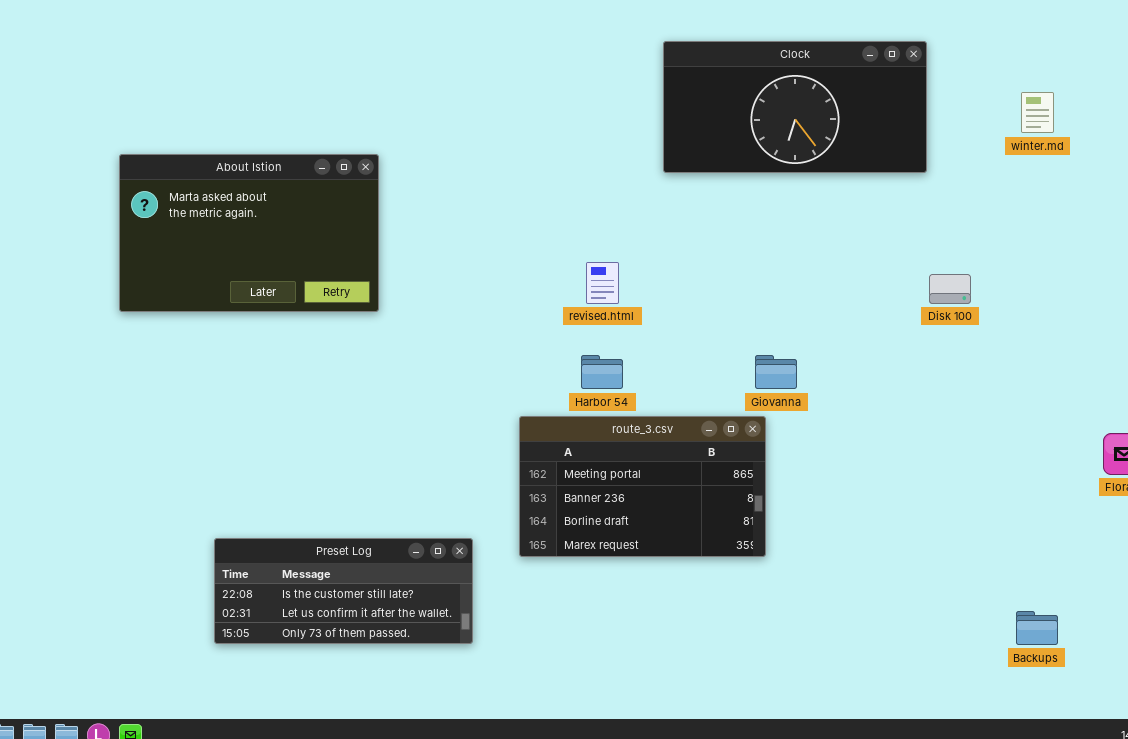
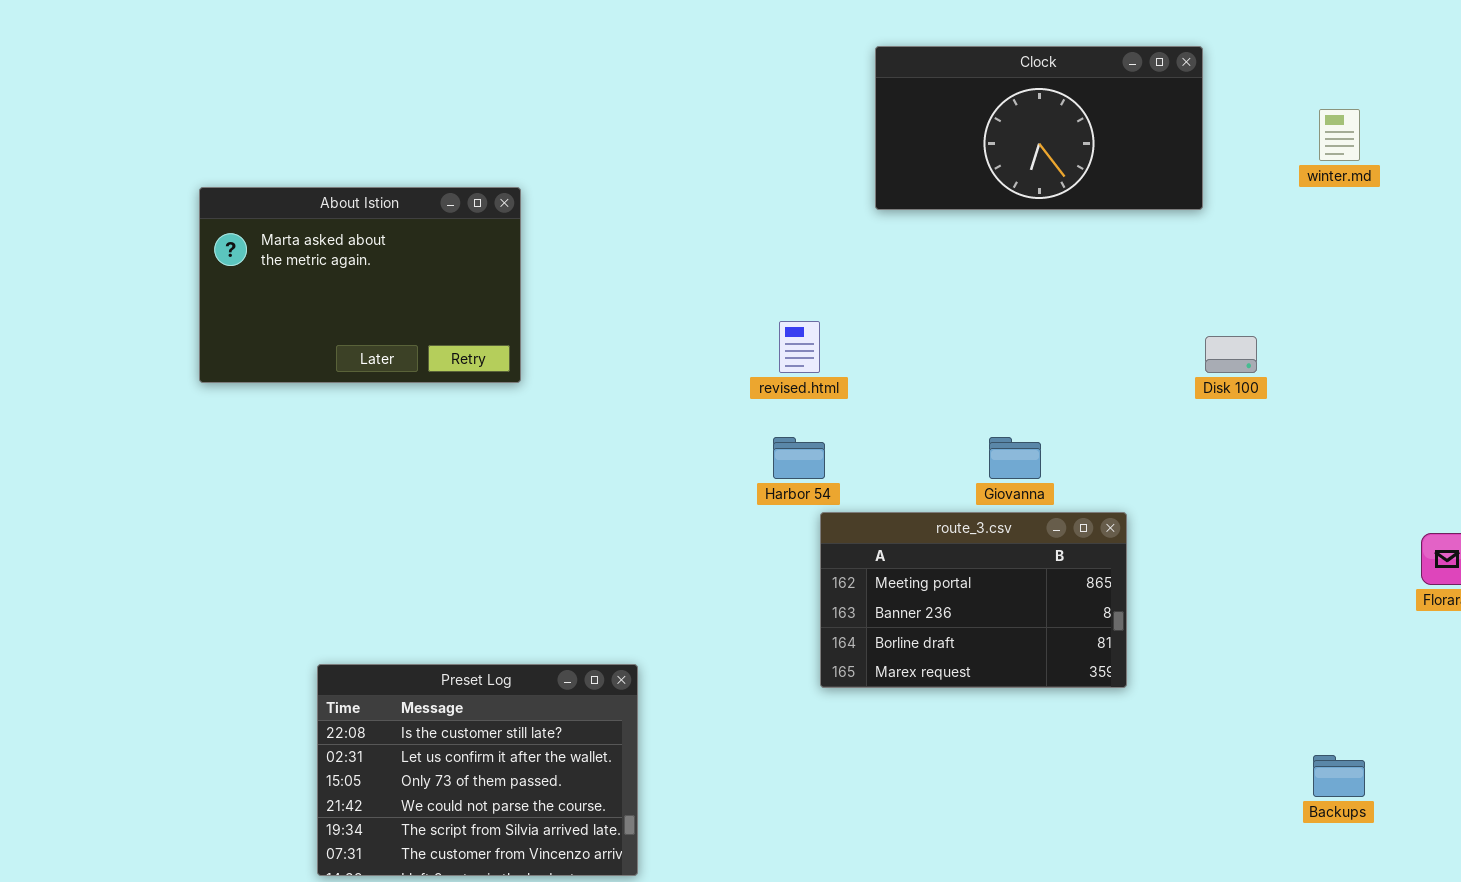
route_3.csv: [519,416,766,557] -> [820,512,1127,688], moved
Preset Log: [214,538,473,644] -> [317,664,638,876], resized

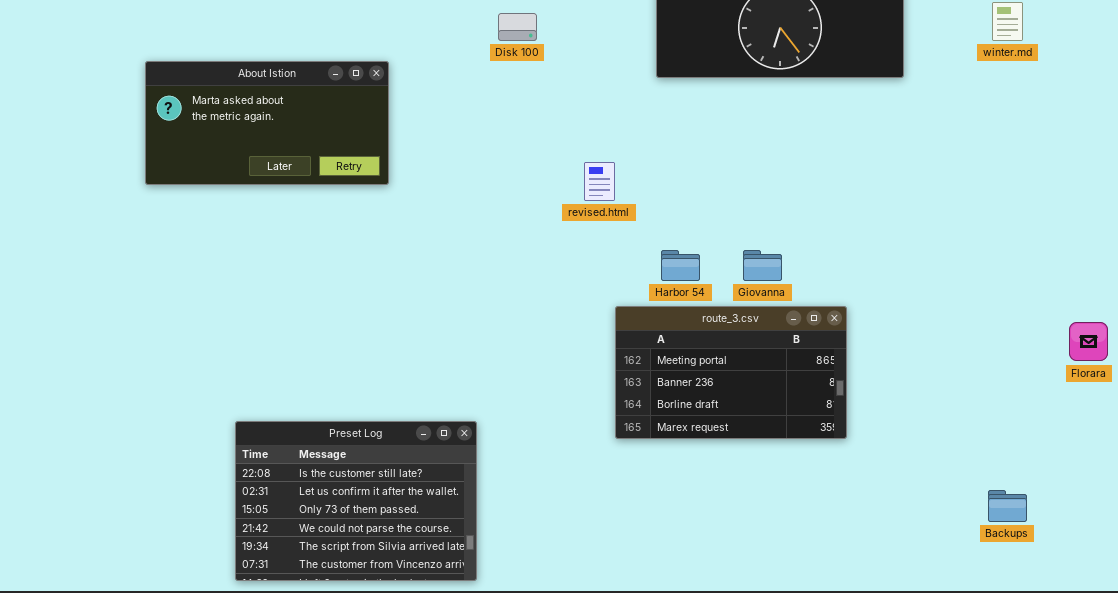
About Istion: [199,187,521,383] -> [145,61,389,185], resized
Disk 100: [1205,336,1257,373] -> [498,13,537,41], moved
Harbor 54: [773,437,825,479] -> [661,250,700,281], moved

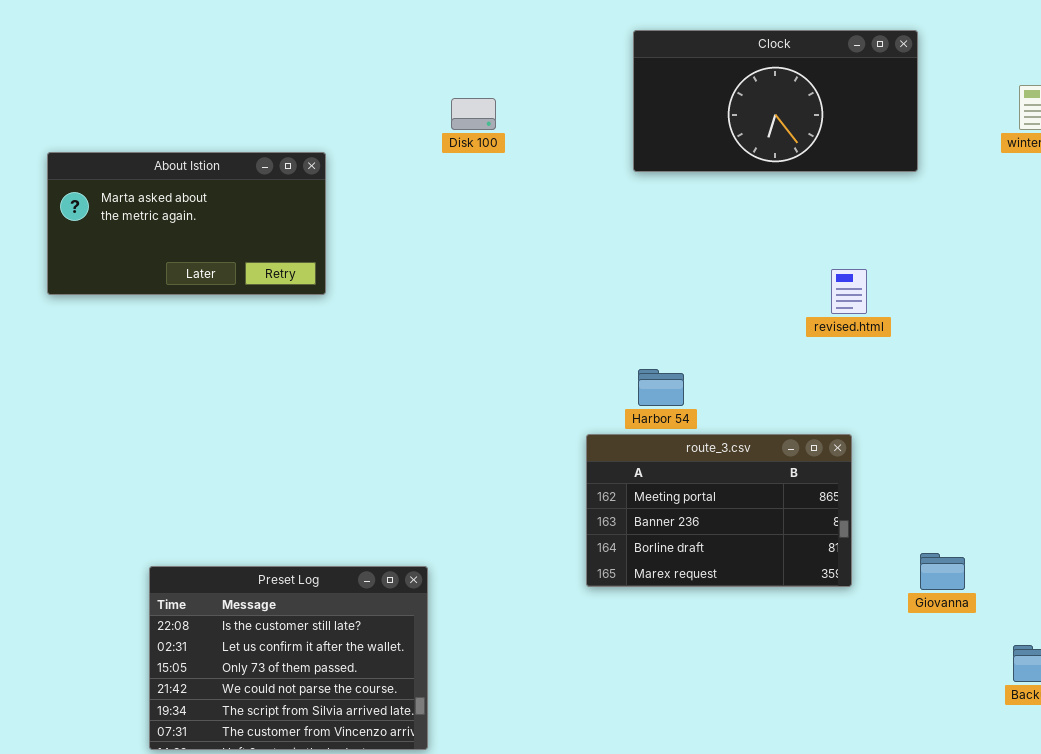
revised.html: [584,162,615,201] -> [831,269,867,314], moved
Giovanna: [743,250,782,281] -> [920,553,965,590], moved

